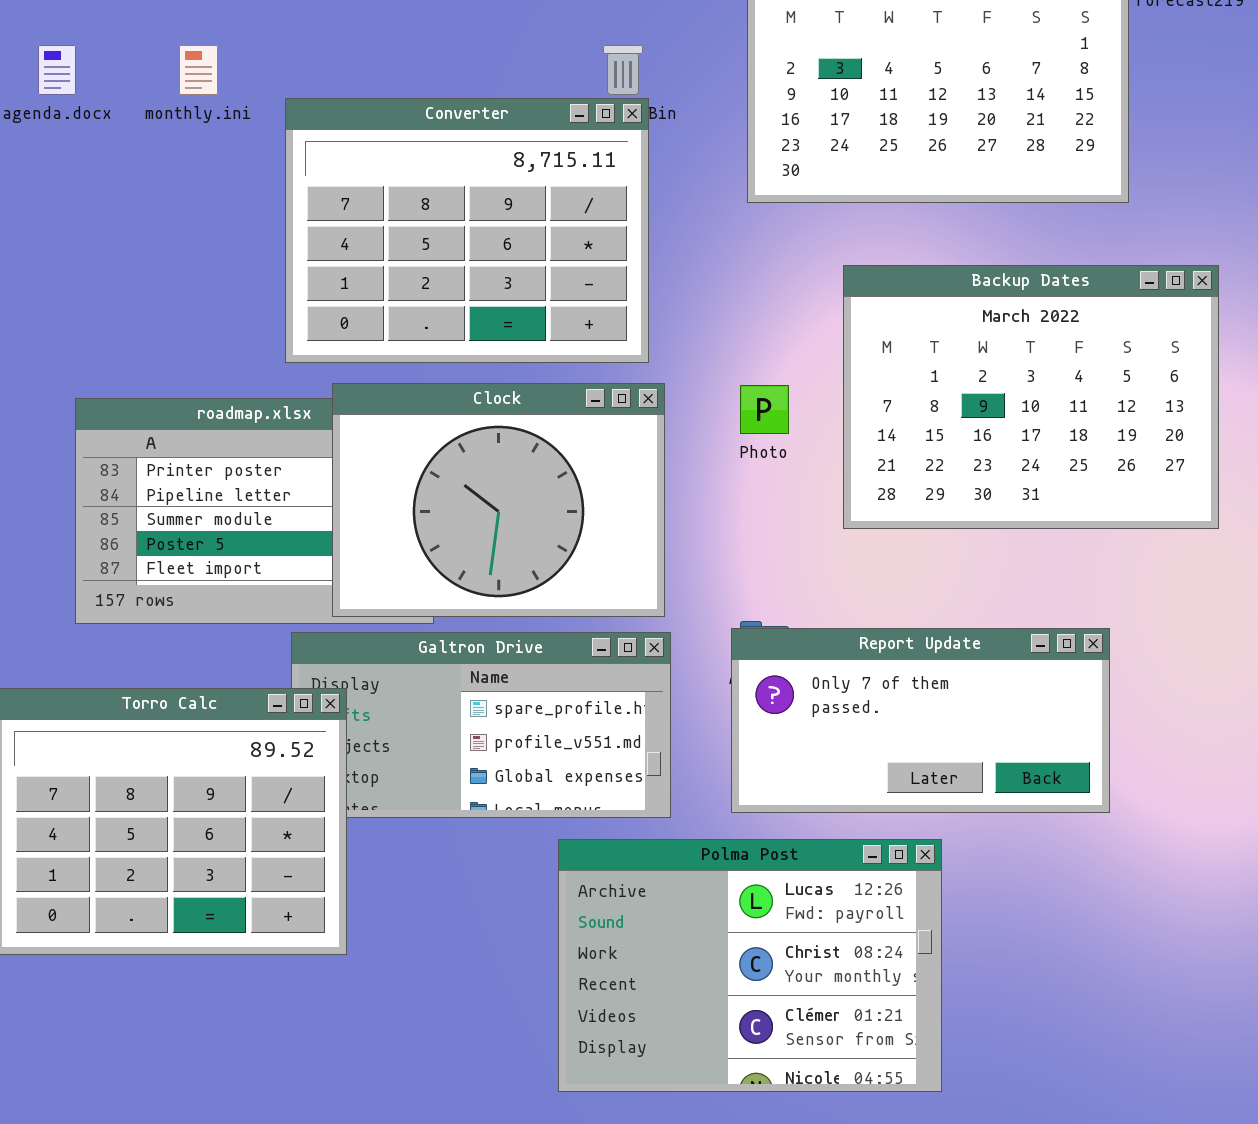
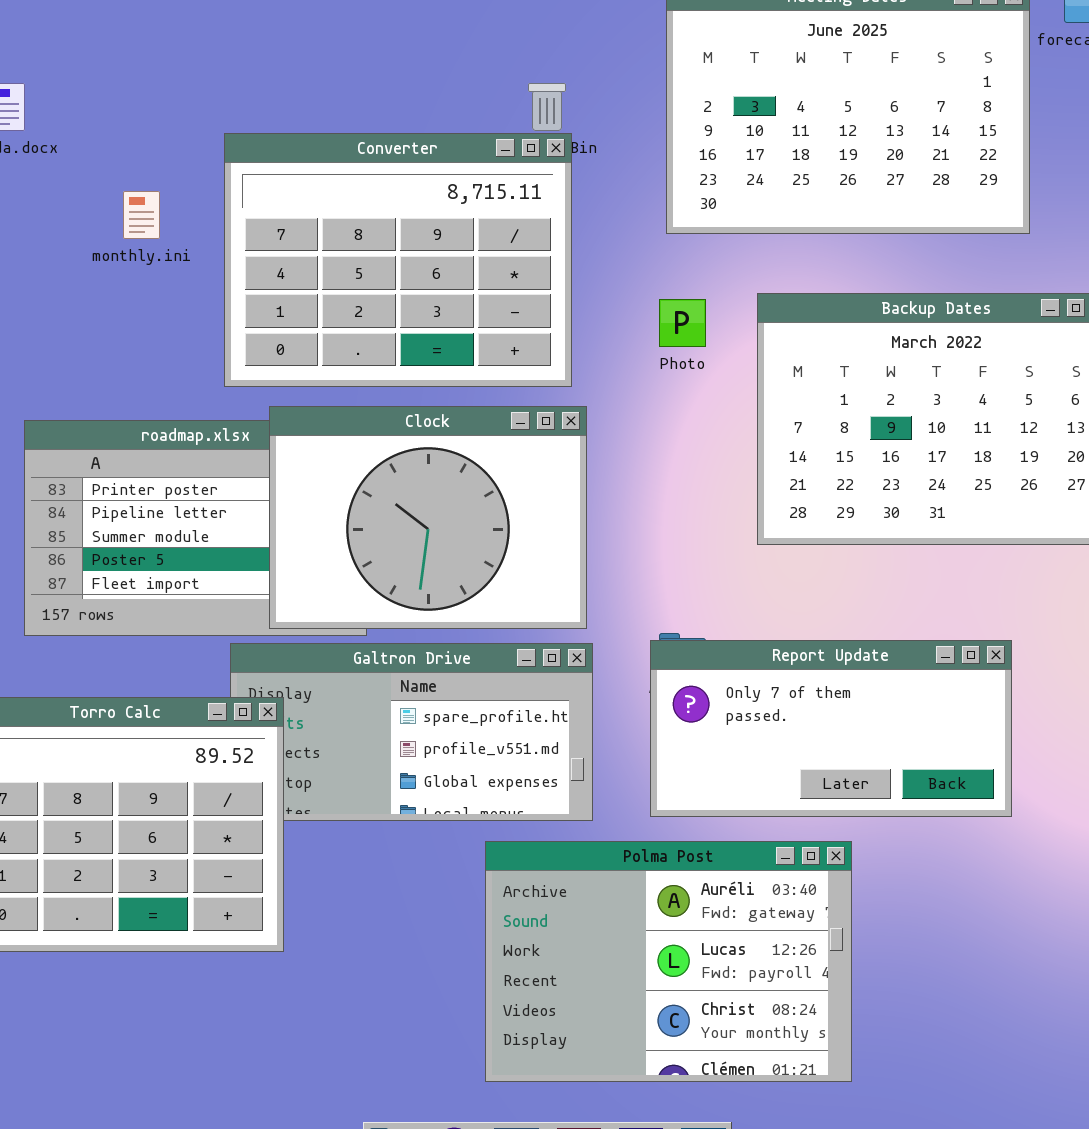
monthly.ini: [179,45,218,95] -> [123,191,160,239], moved
Photo: [740,385,789,434] -> [659,299,706,347], moved
Polma Post: [558,839,942,1092] -> [485,841,852,1082], scrolled up 1 row

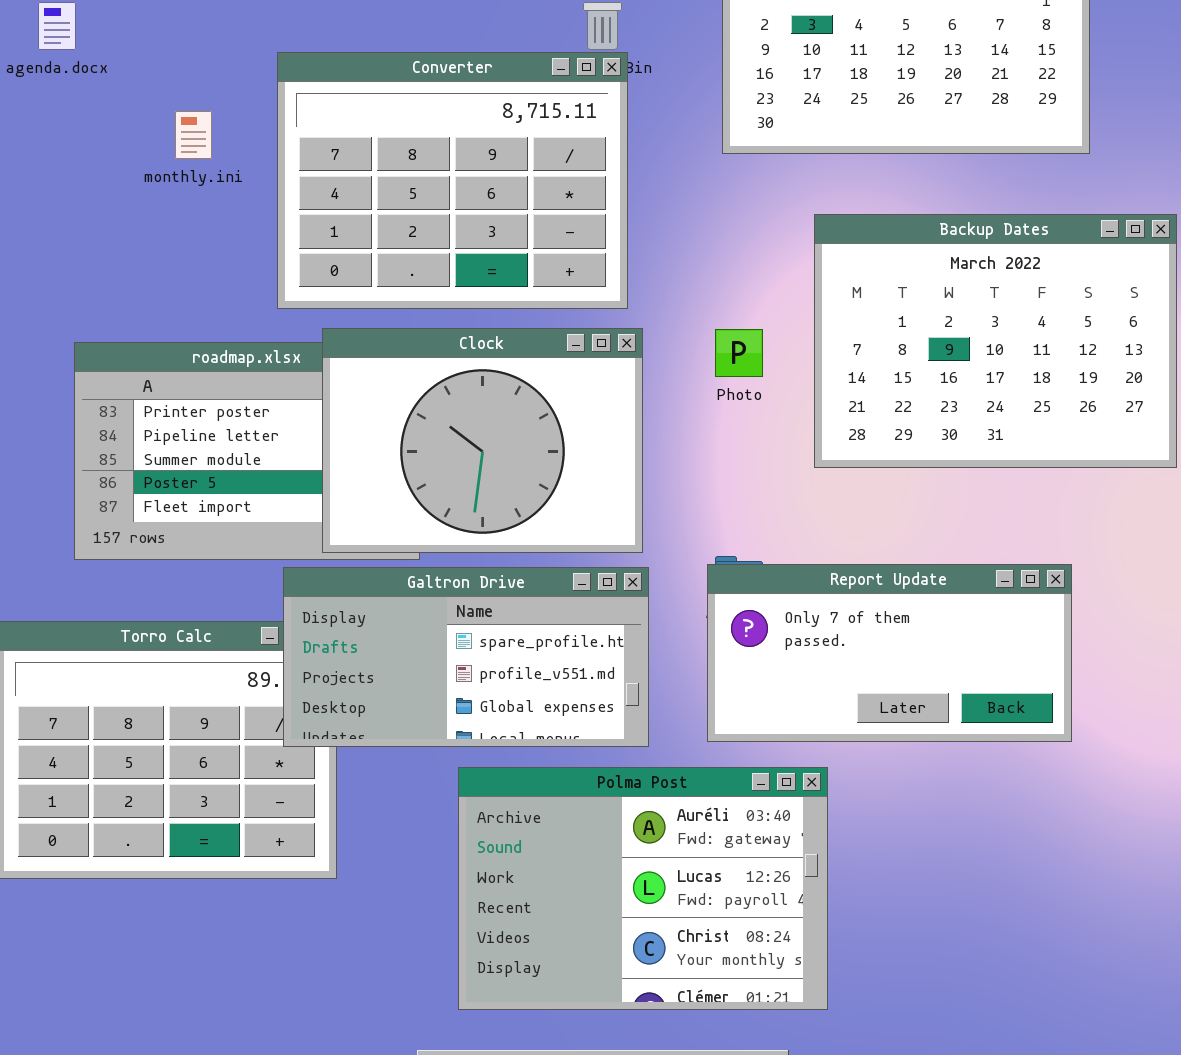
Photo: [659,299,706,347] -> [715,329,763,377], moved
Galtron Drive: [230,643,593,821] -> [283,567,649,747], raised
Polma Post: [485,841,852,1082] -> [458,767,828,1010], moved

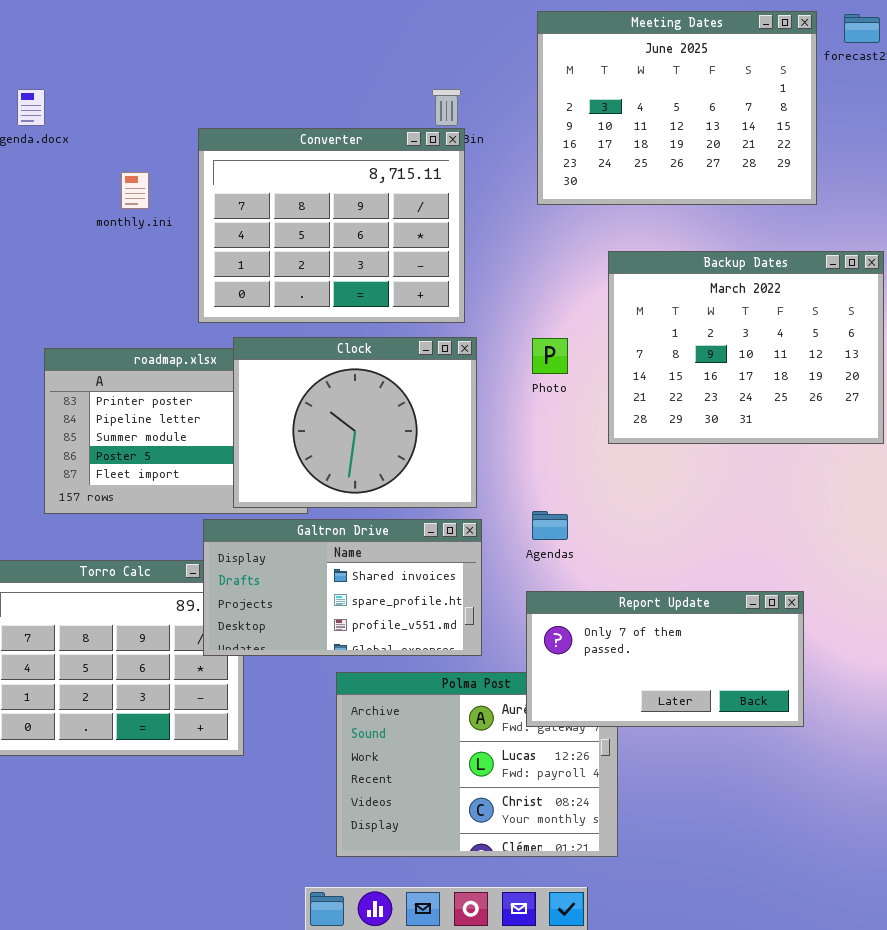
Report Update: [707,564,1072,742] -> [526,591,804,727], moved
Galtron Drive: [283,567,649,747] -> [203,519,482,656], scrolled up 1 row

